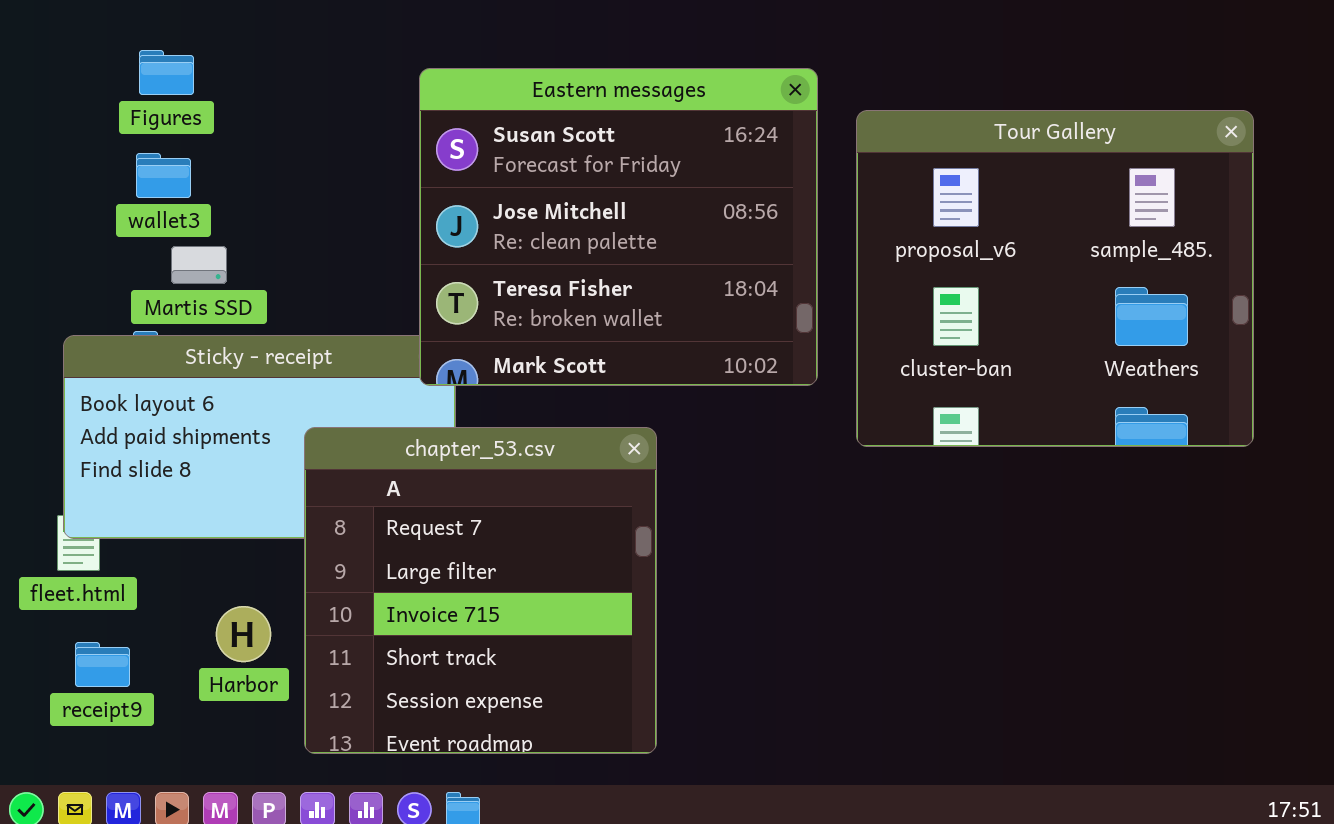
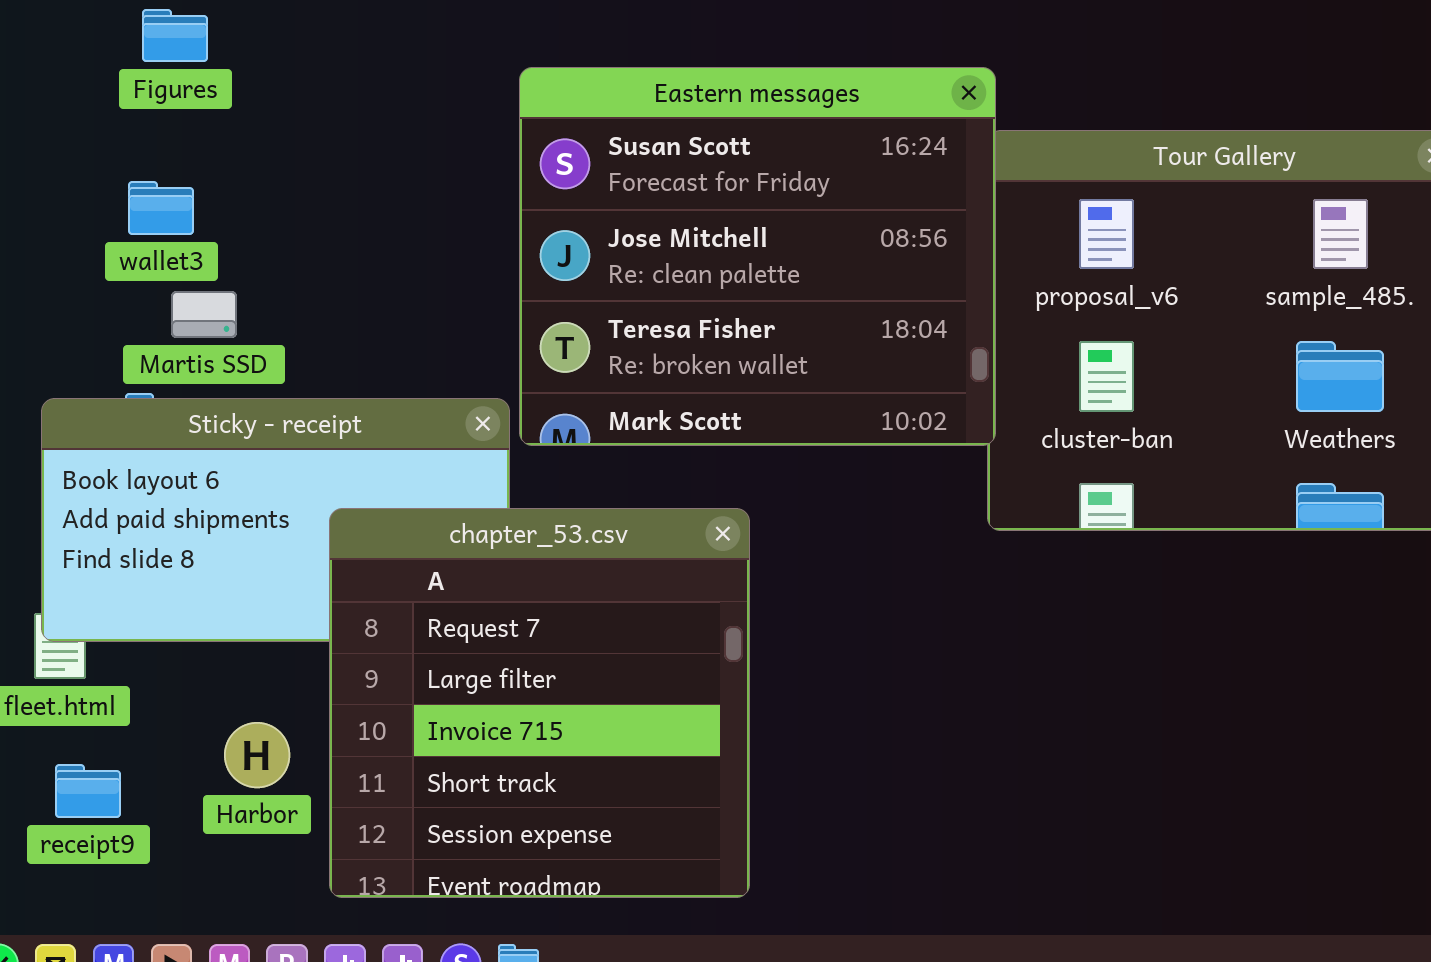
Figures: [139,50,194,95] -> [142,9,208,62], moved
Eastern messages: [419,68,818,386] -> [519,67,996,446], moved

